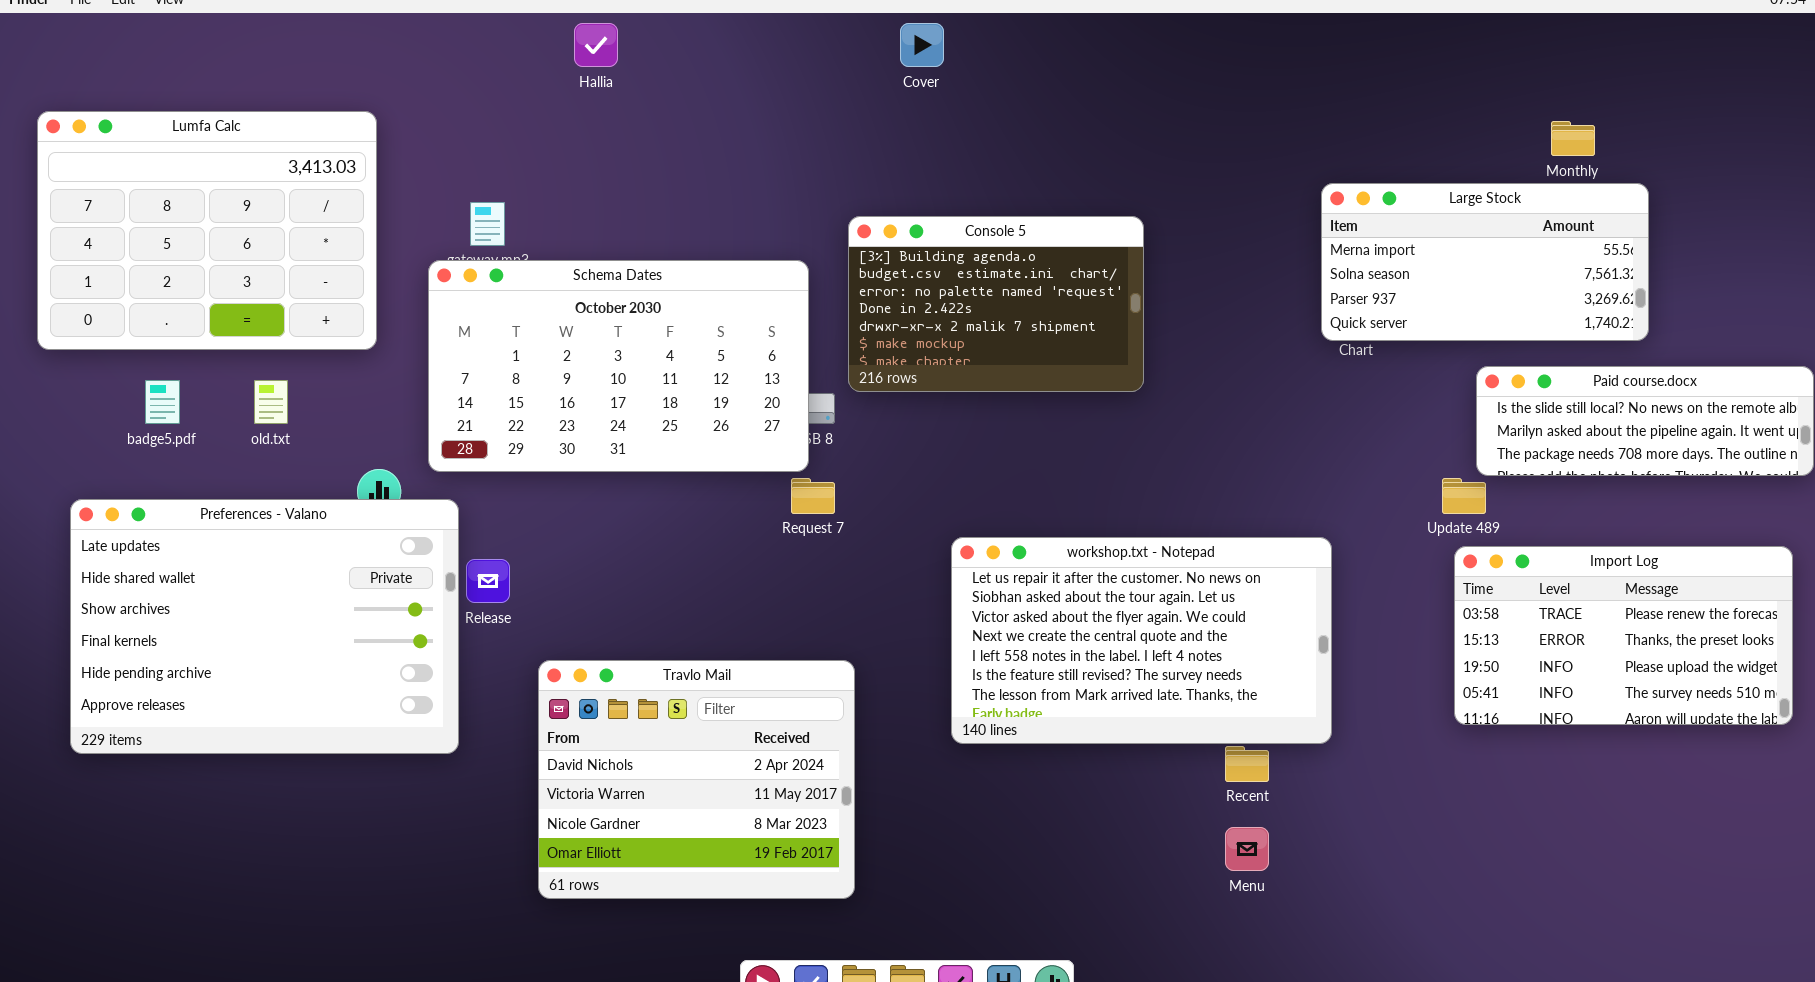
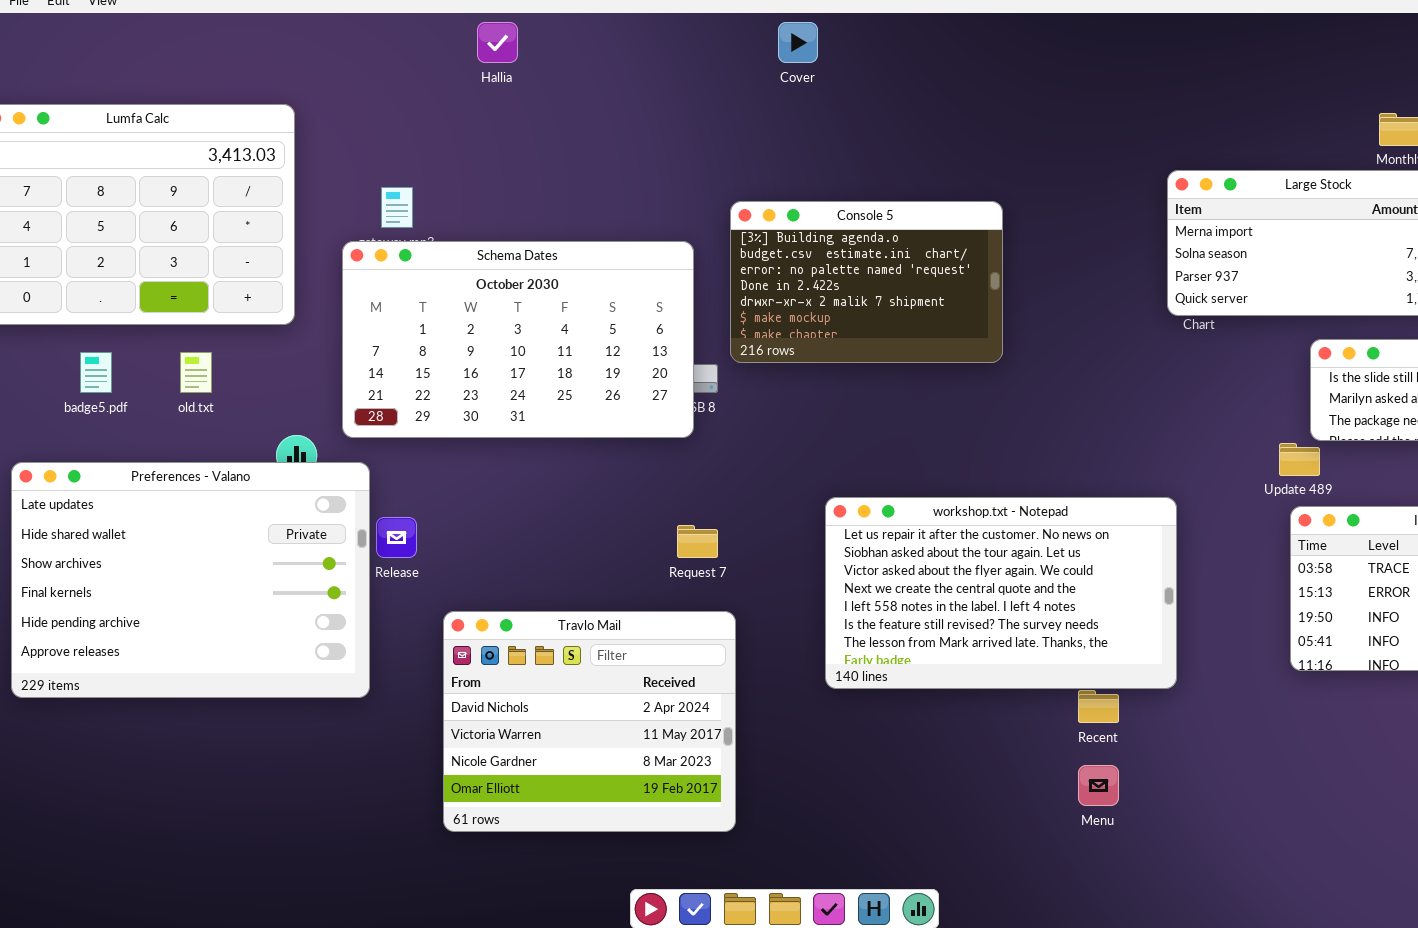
Request 7: [791,478,835,514] -> [677,525,718,558], moved

